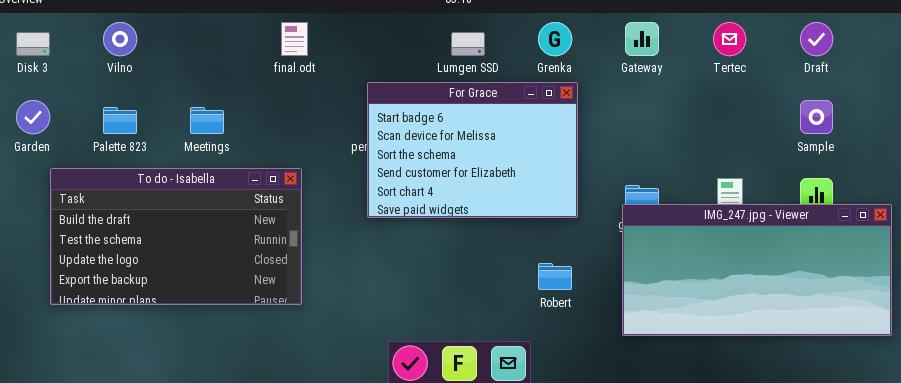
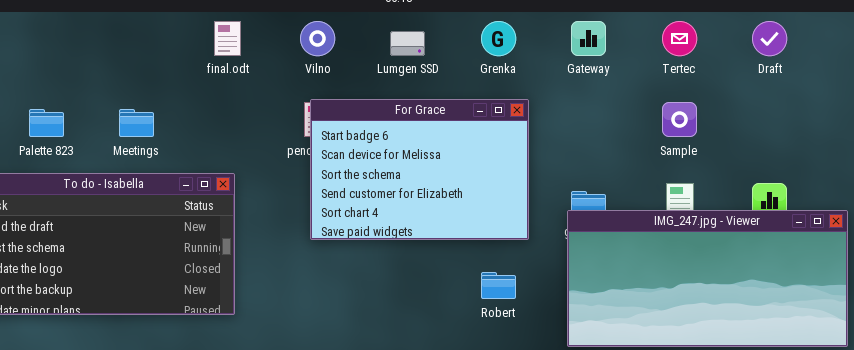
Vilno: [103,22,137,56] -> [300,21,335,56], moved
For Grace: [367,82,578,218] -> [310,99,529,240], moved
Sample: [800,100,833,134] -> [662,102,697,137], moved

